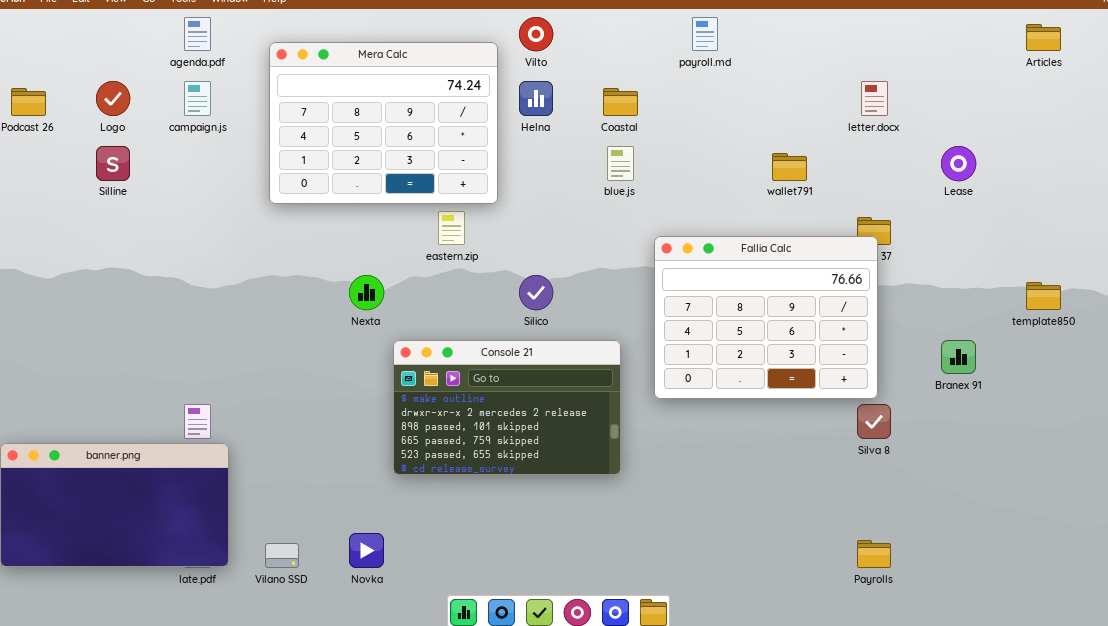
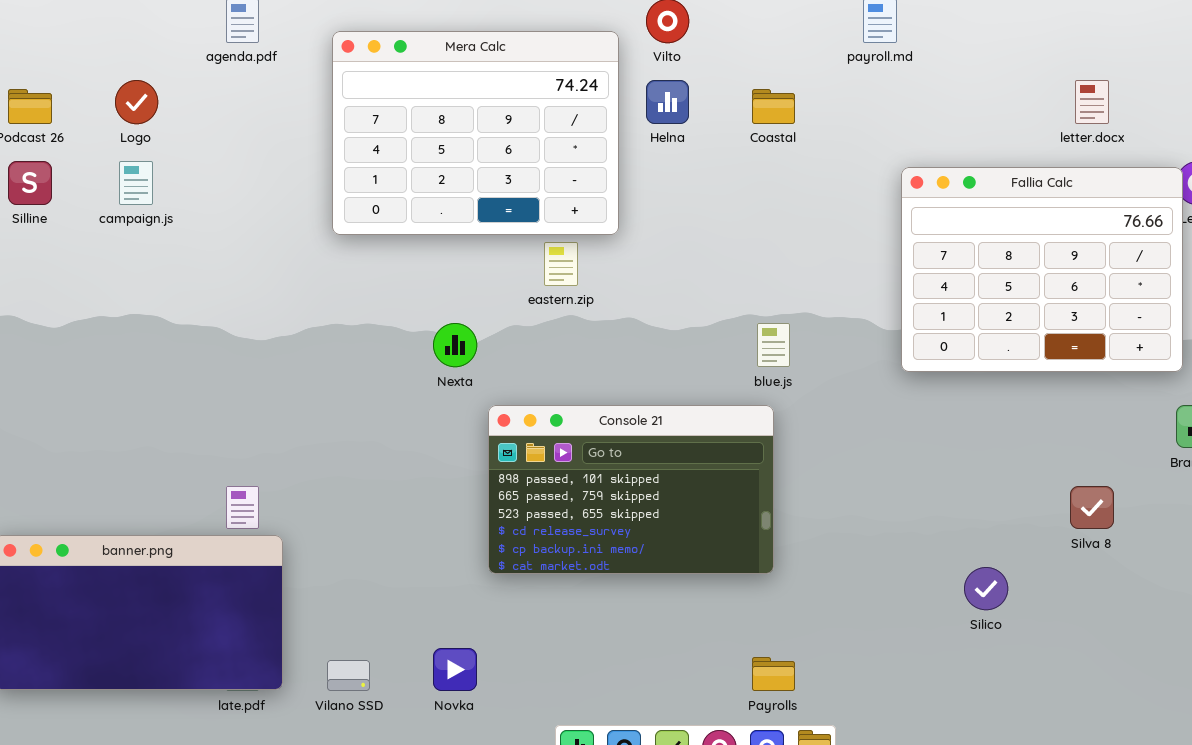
campaign.js: [184,81,211,116] -> [119,161,153,205], moved
Silline: [96,146,130,181] -> [8,161,52,205], moved
blue.js: [607,146,634,181] -> [757,323,790,367], moved
Fallia Calc: [654,236,878,399] -> [901,167,1183,372], moved
Silico: [519,275,553,310] -> [964,567,1008,610], moved
Console 21: [393,340,621,475] -> [488,405,774,574], scrolled down 2 rows
Payrolls: [857,540,891,568] -> [752,657,795,691], moved

